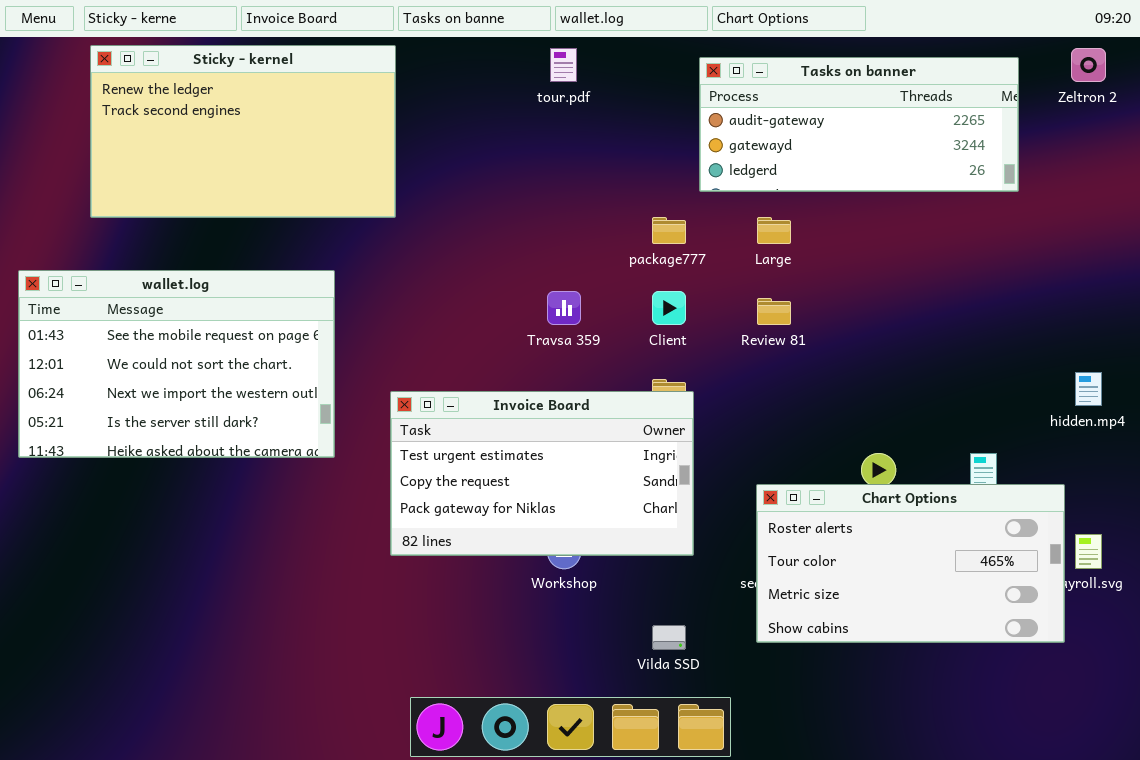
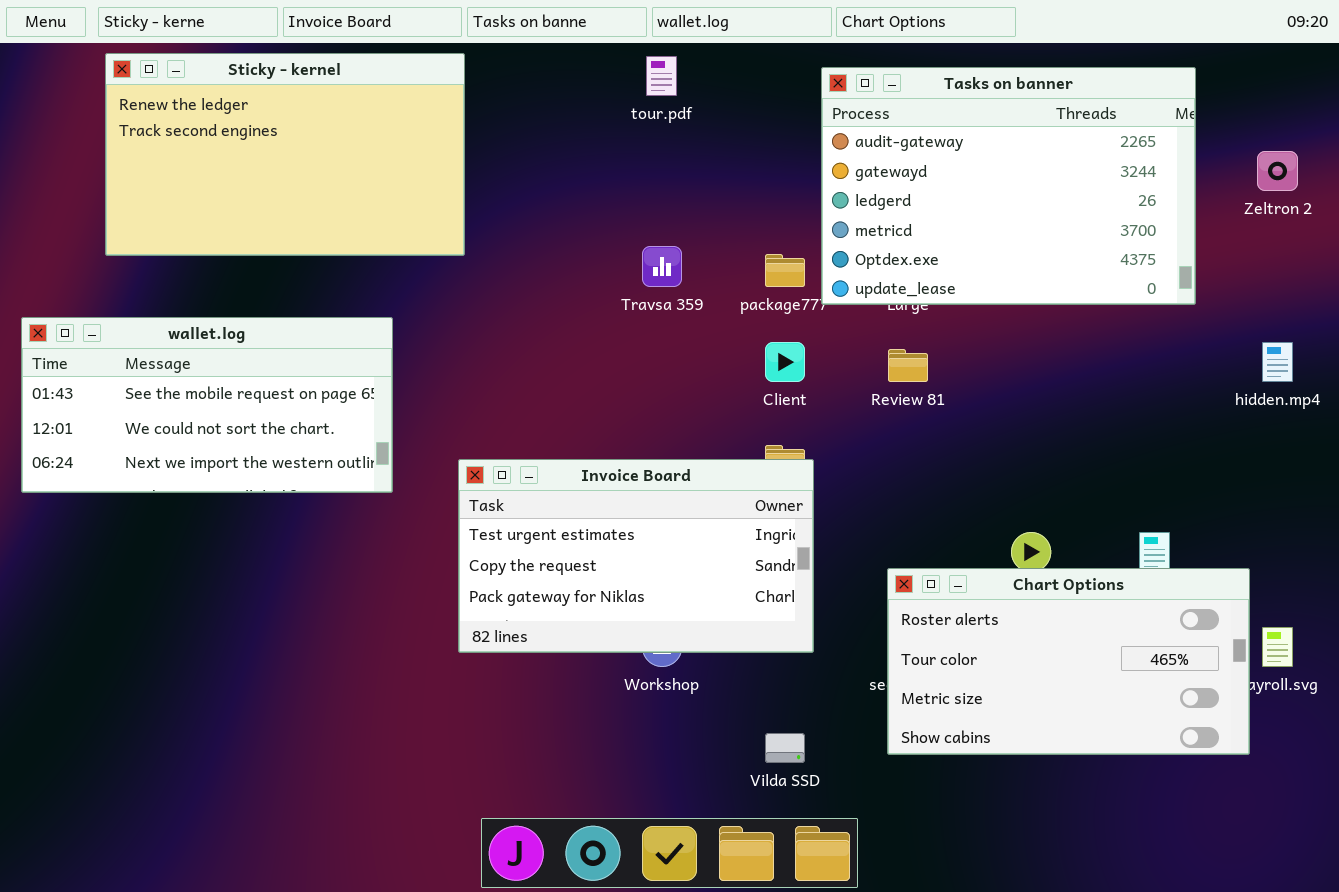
Zeltron 2: [1071,48,1106,82] -> [1257,151,1298,191], moved
Tasks on banner: [699,57,1019,192] -> [821,67,1196,305], resized
wallet.log: [18,270,335,458] -> [21,317,393,493], resized
Travsa 359: [547,291,581,325] -> [642,246,682,287], moved
hidden.mp4: [1075,372,1102,406] -> [1262,342,1293,382], moved

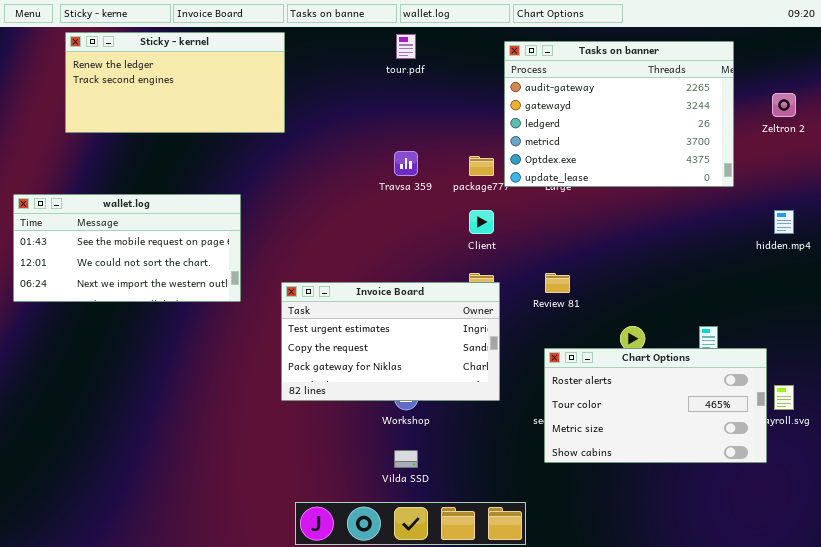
Sticky - kernel: [105,53,465,256] -> [65,32,285,133], resized
Review 81: [888,349,928,382] -> [545,273,570,293], moved
Vilda SSD: [765,733,805,763] -> [394,450,418,468], moved

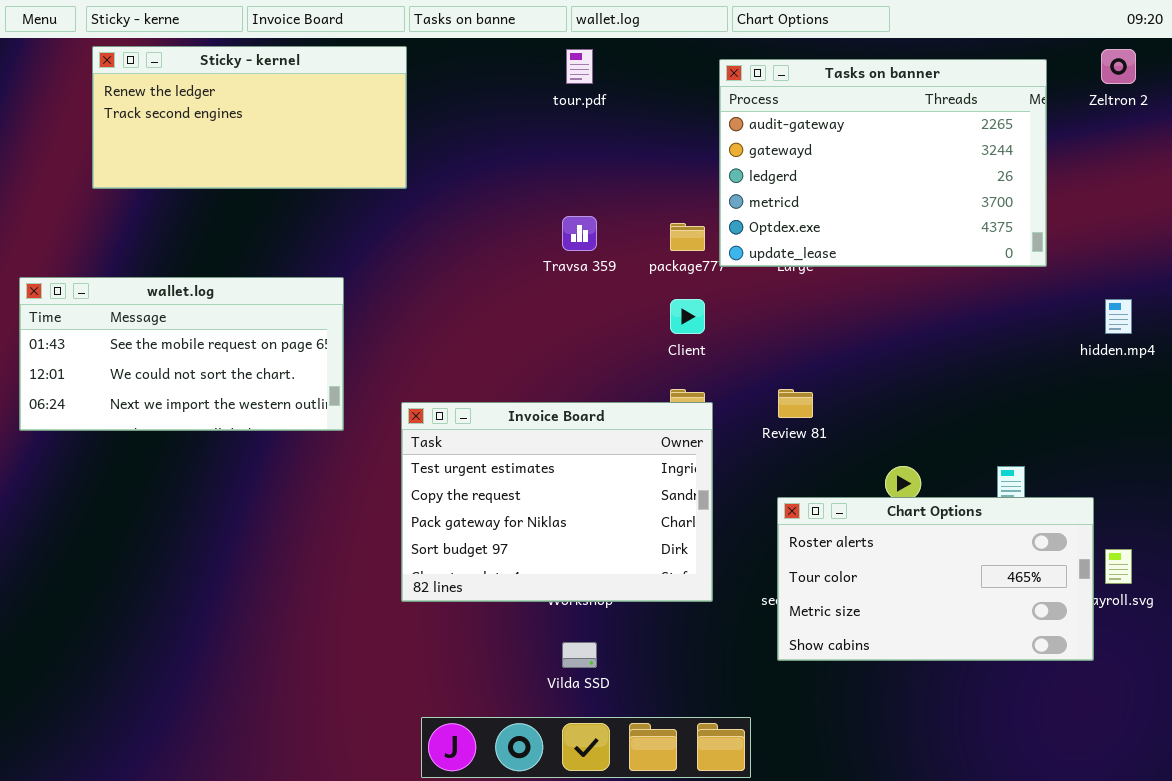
Zeltron 2: [772,93,796,117] -> [1101,49,1136,84], moved
Invoice Board: [281,282,500,401] -> [401,402,713,602], resized

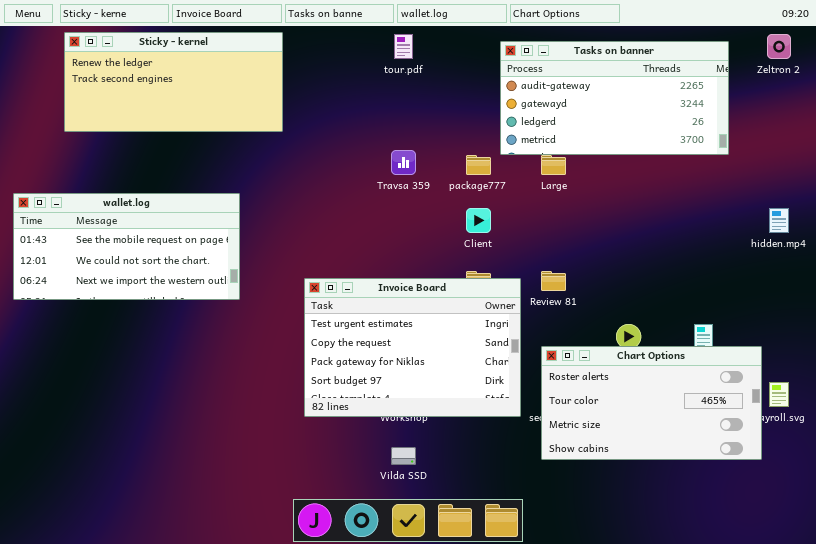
Tasks on banner: [719,59,1047,267] -> [500,41,729,155], resized
Invoice Board: [401,402,713,602] -> [304,278,521,417], moved

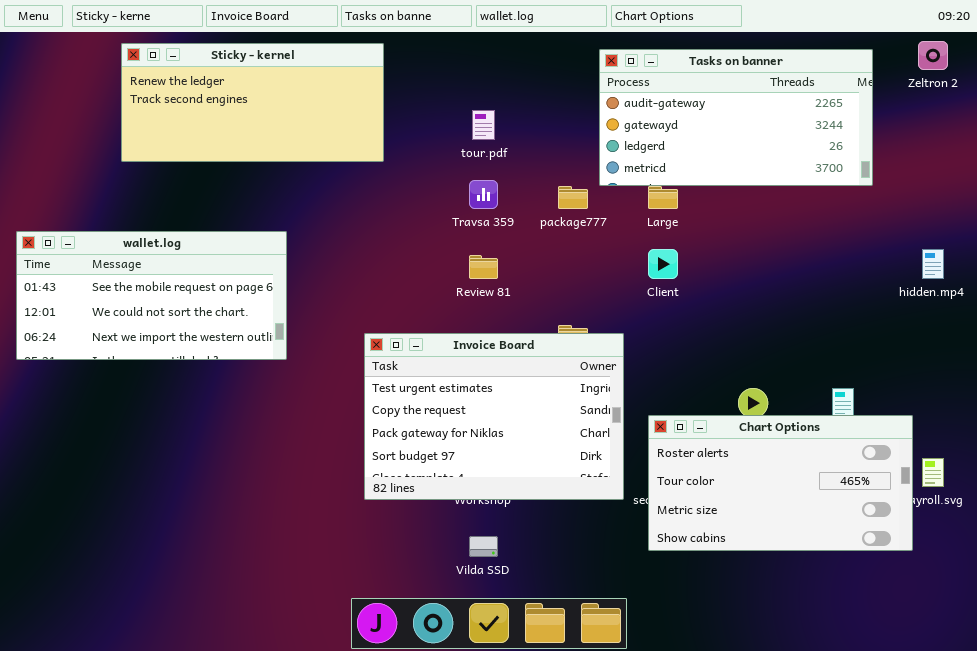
Sticky - kernel: [64,32,283,132] -> [121,43,384,162], moved
tour.pdf: [394,34,413,59] -> [472,110,495,140], moved
Client: [466,208,491,233] -> [648,249,678,279], moved
Review 81: [541,271,566,291] -> [469,255,498,279], moved

